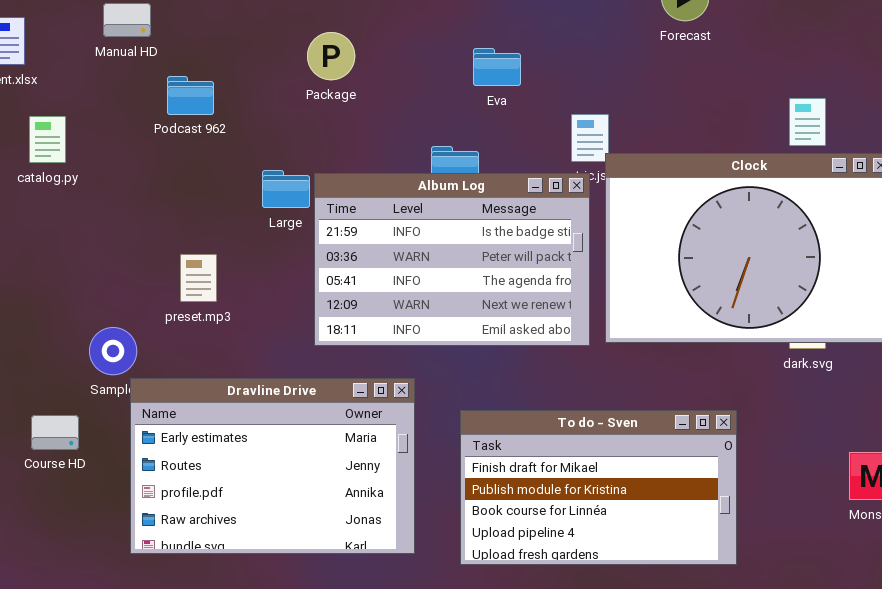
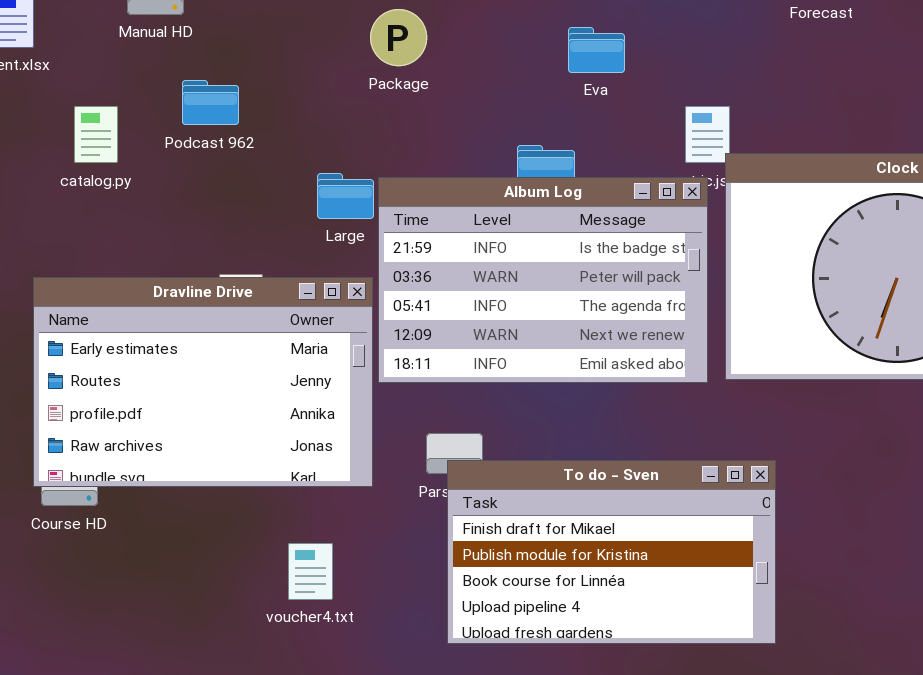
Podcast 962: [167,76,214,115] -> [182,80,239,125], moved
catalog.py: [29,116,66,163] -> [74,106,118,163], moved
Dravline Drive: [130,378,415,554] -> [33,277,373,487], moved
To do - Sven: [460,410,737,565] -> [447,460,776,644], moved

